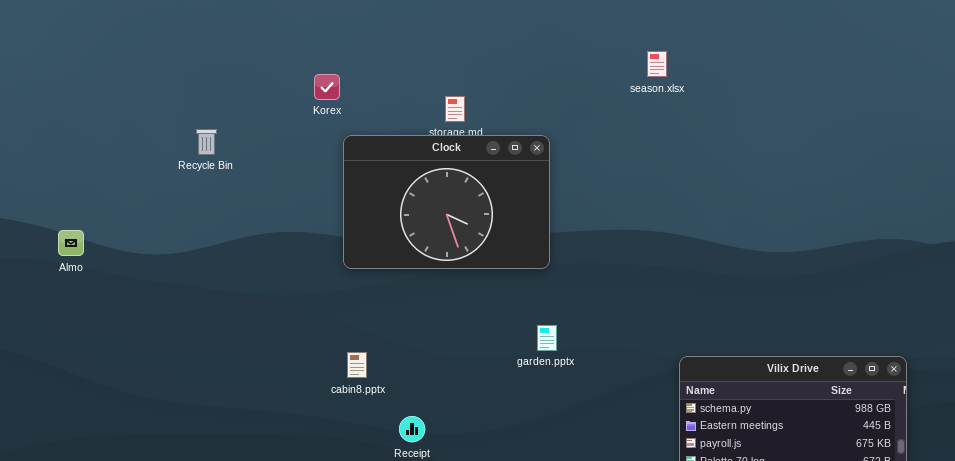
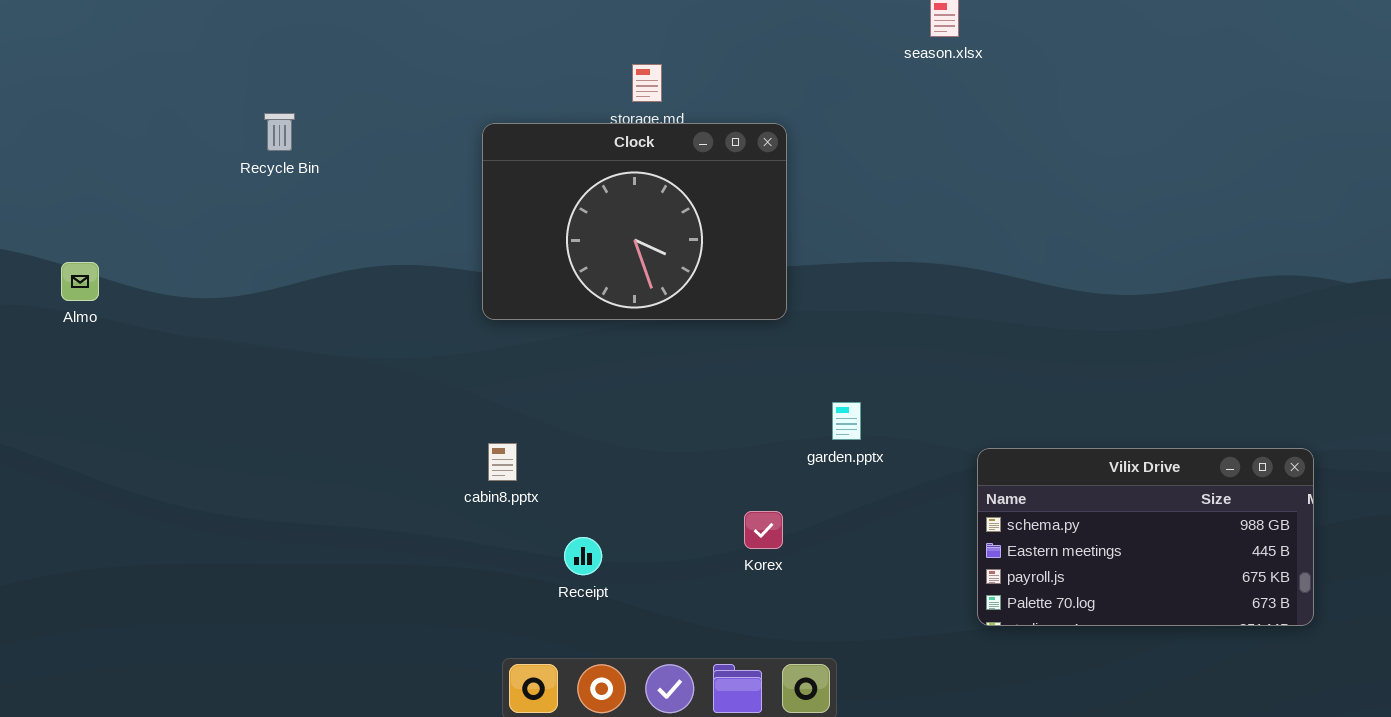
Korex: [314,74,340,100] -> [744,511,783,549], moved
garden.pptx: [537,325,557,351] -> [832,402,861,440], moved

